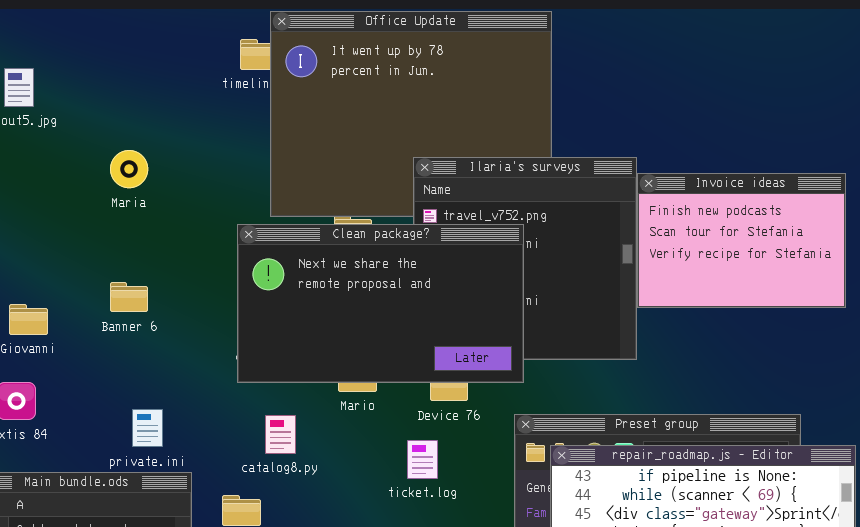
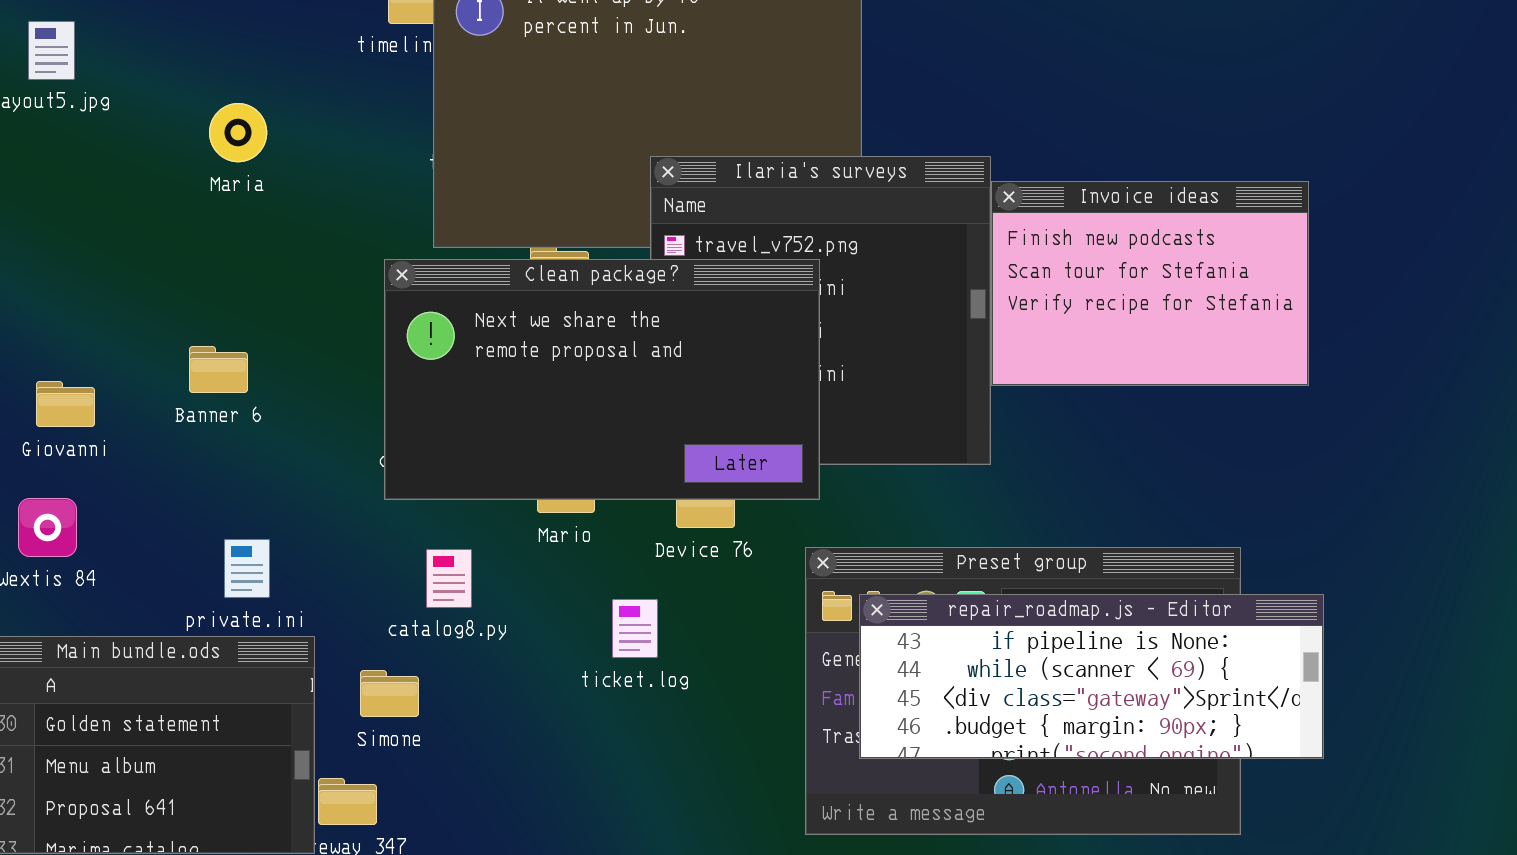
Maria: [110,150,148,188] -> [209,103,267,162], moved
ticket.log: [407,440,438,479] -> [612,599,658,658], moved

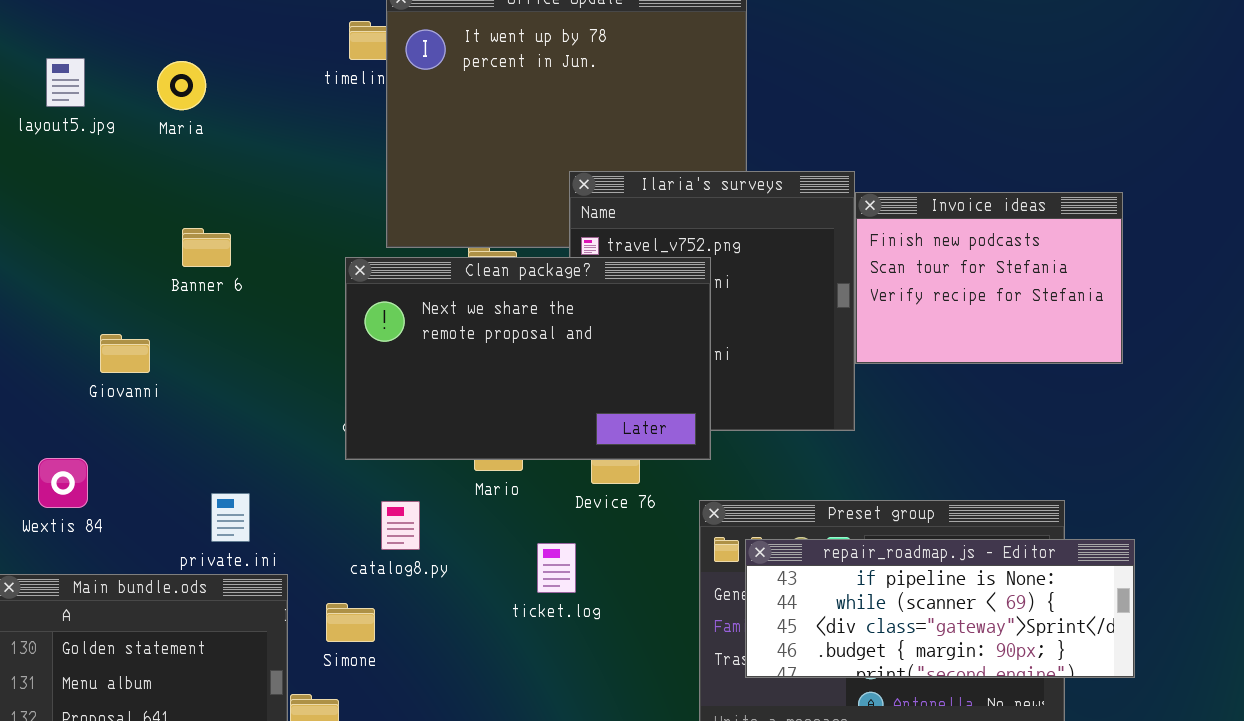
Maria: [209,103,267,162] -> [157,61,206,110], moved
Banner 6: [189,346,248,393] -> [182,228,231,267], moved
Giovanni: [36,381,95,427] -> [100,334,150,373], moved

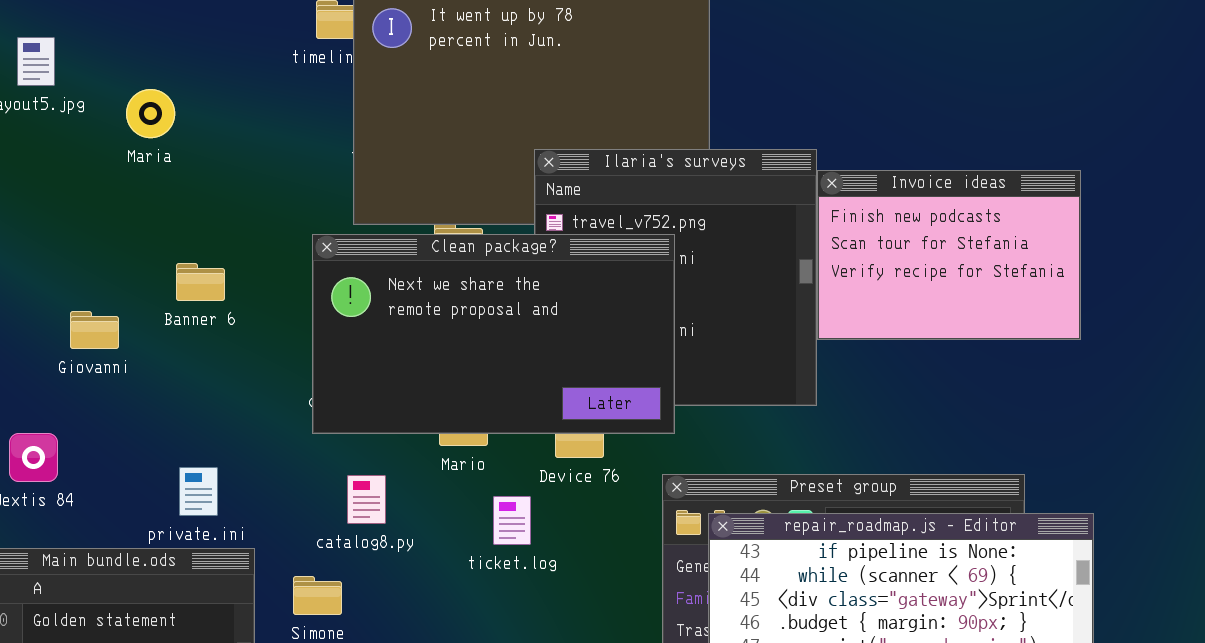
Maria: [157,61,206,110] -> [126,89,175,138], moved
Banner 6: [182,228,231,267] -> [176,263,225,301], moved
ticket.log: [537,543,576,593] -> [493,496,531,545], moved

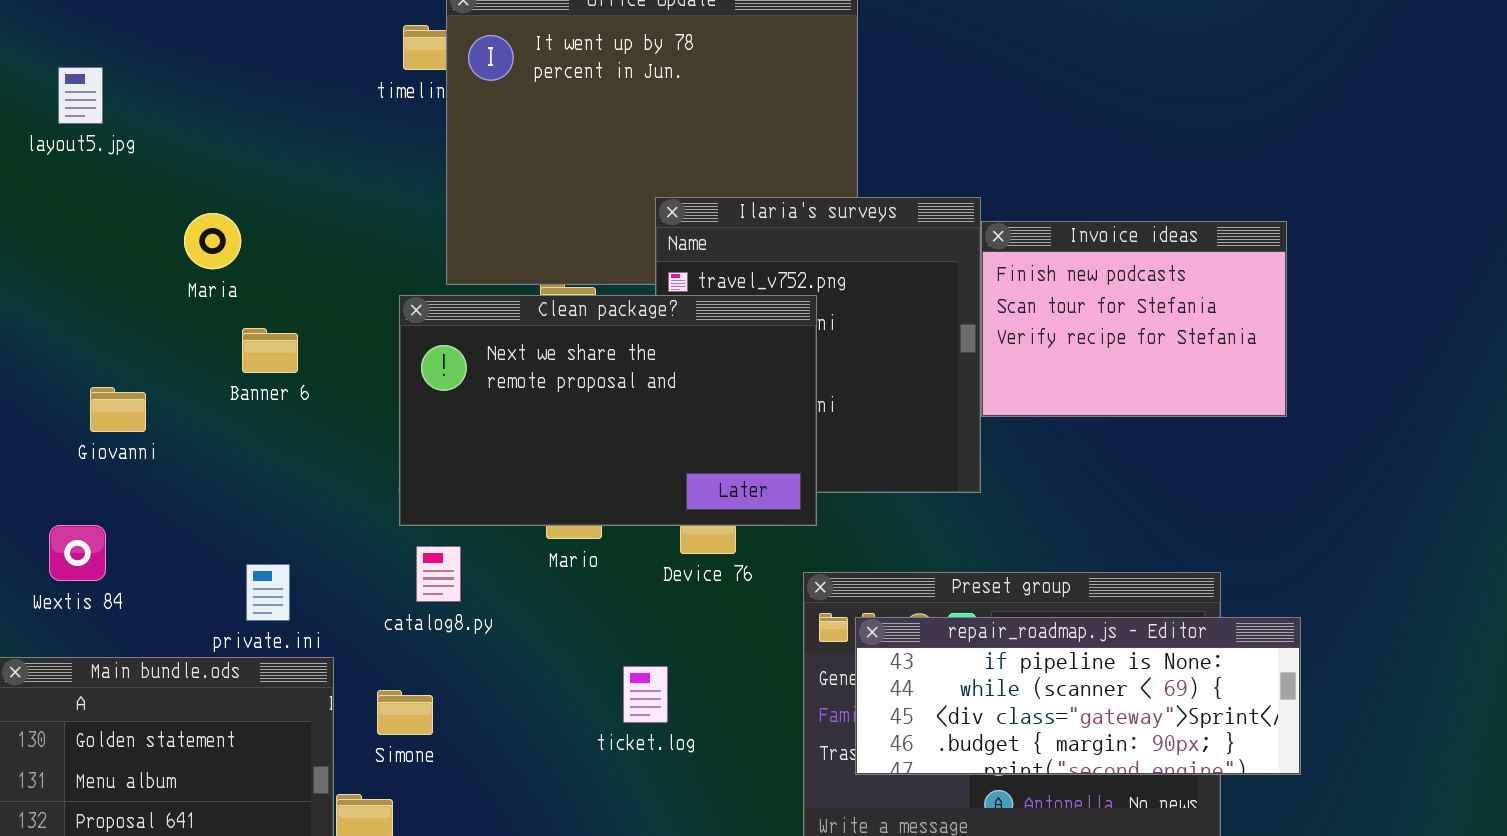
Maria: [126,89,175,138] -> [184,213,241,269], moved
Giovanni: [70,311,119,349] -> [90,387,146,432], moved
catalog8.py: [347,475,386,524] -> [416,546,461,602], moved
ticket.log: [493,496,531,545] -> [623,666,668,723], moved

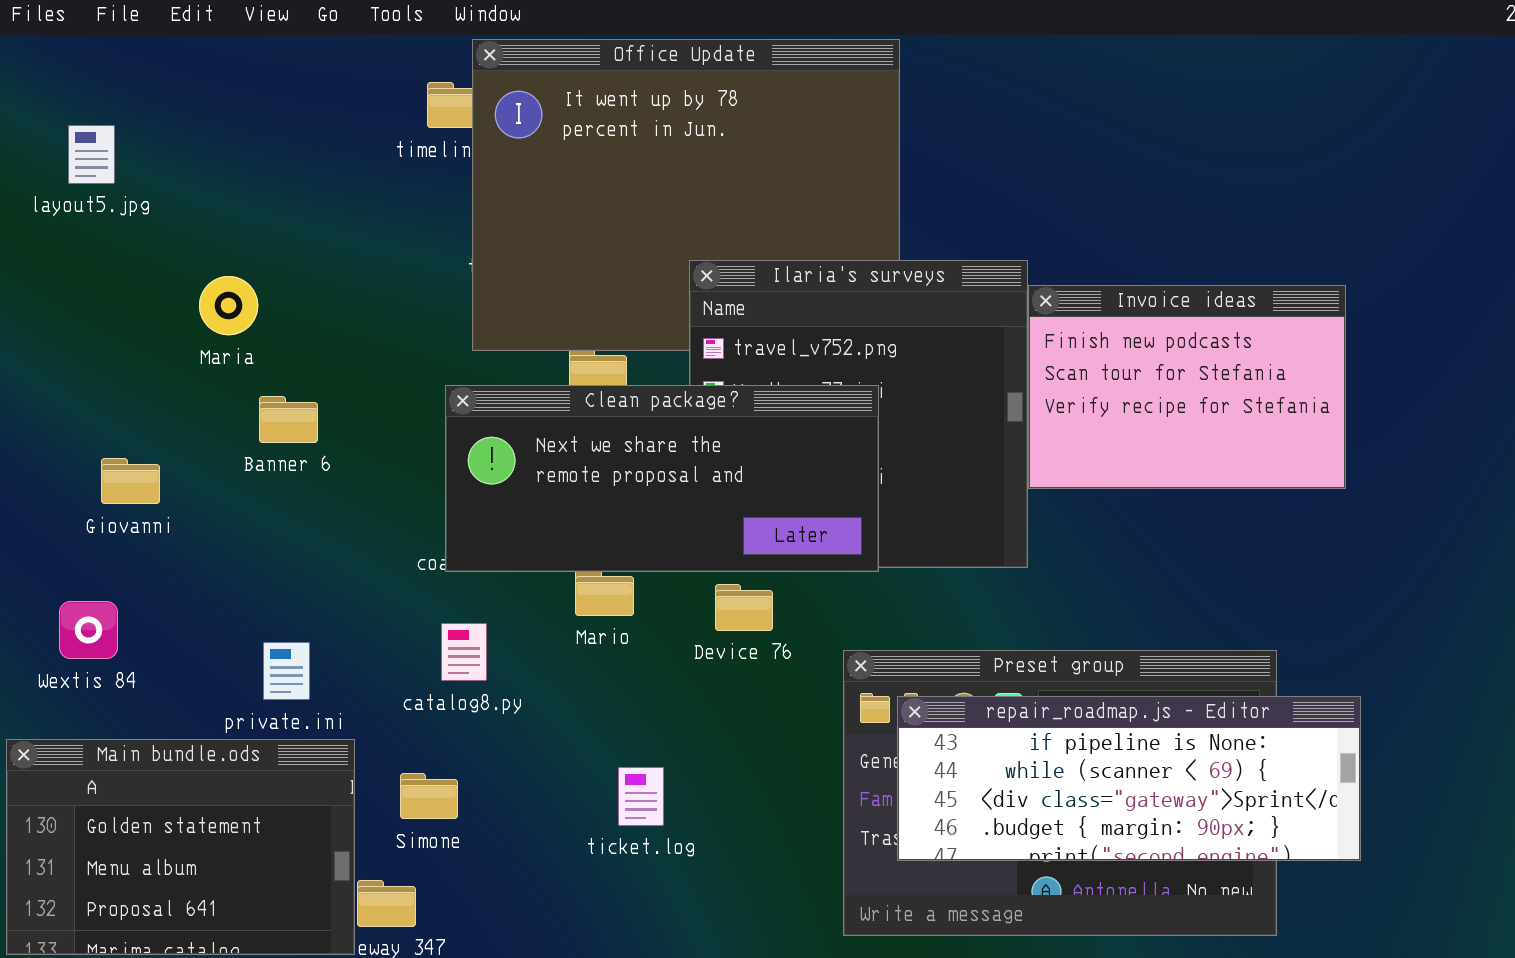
Clean package?: [399,295,817,526] -> [445,385,879,572], moved, resized
ticket.log: [623,666,668,723] -> [618,767,664,826], moved

